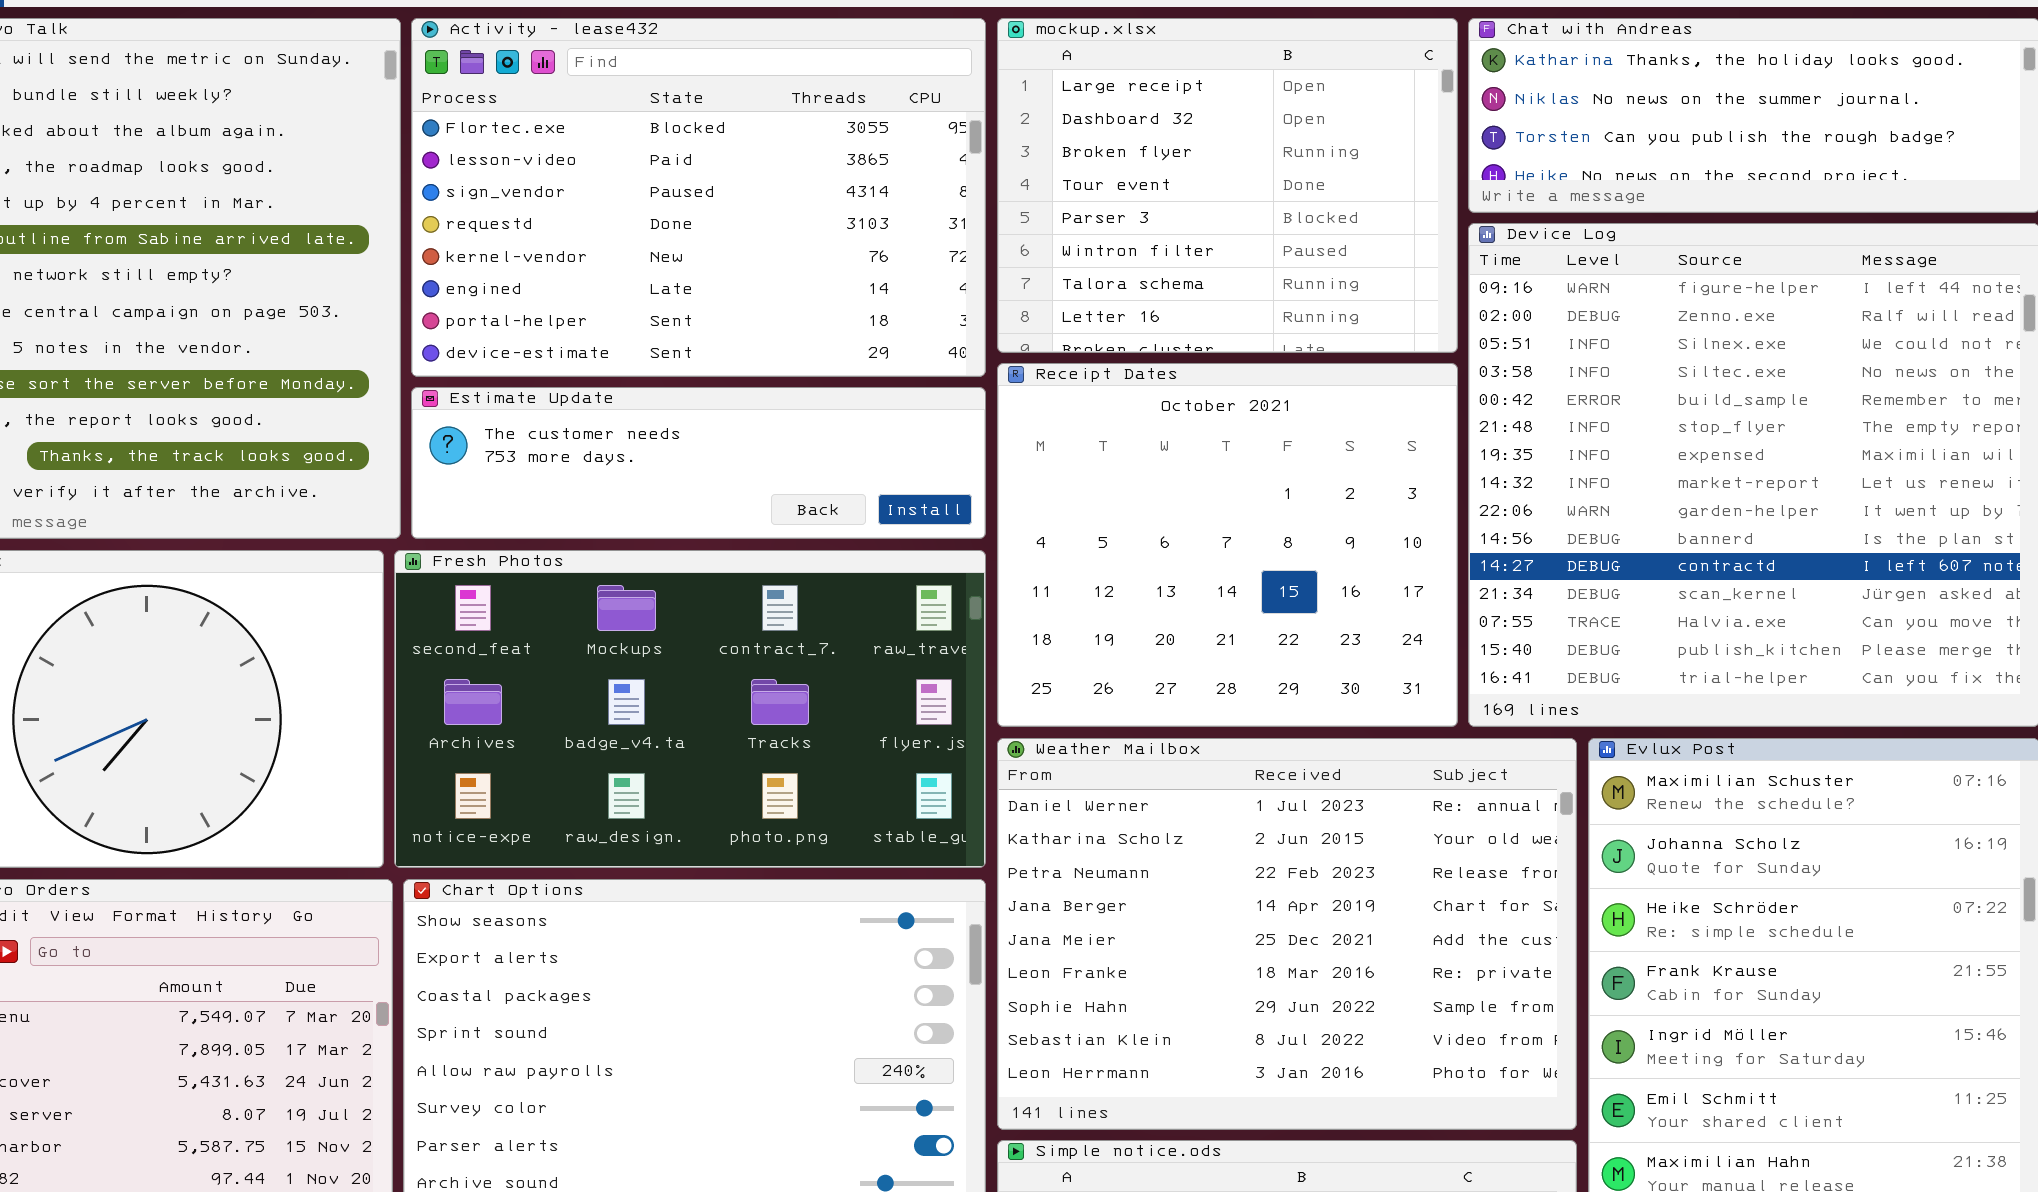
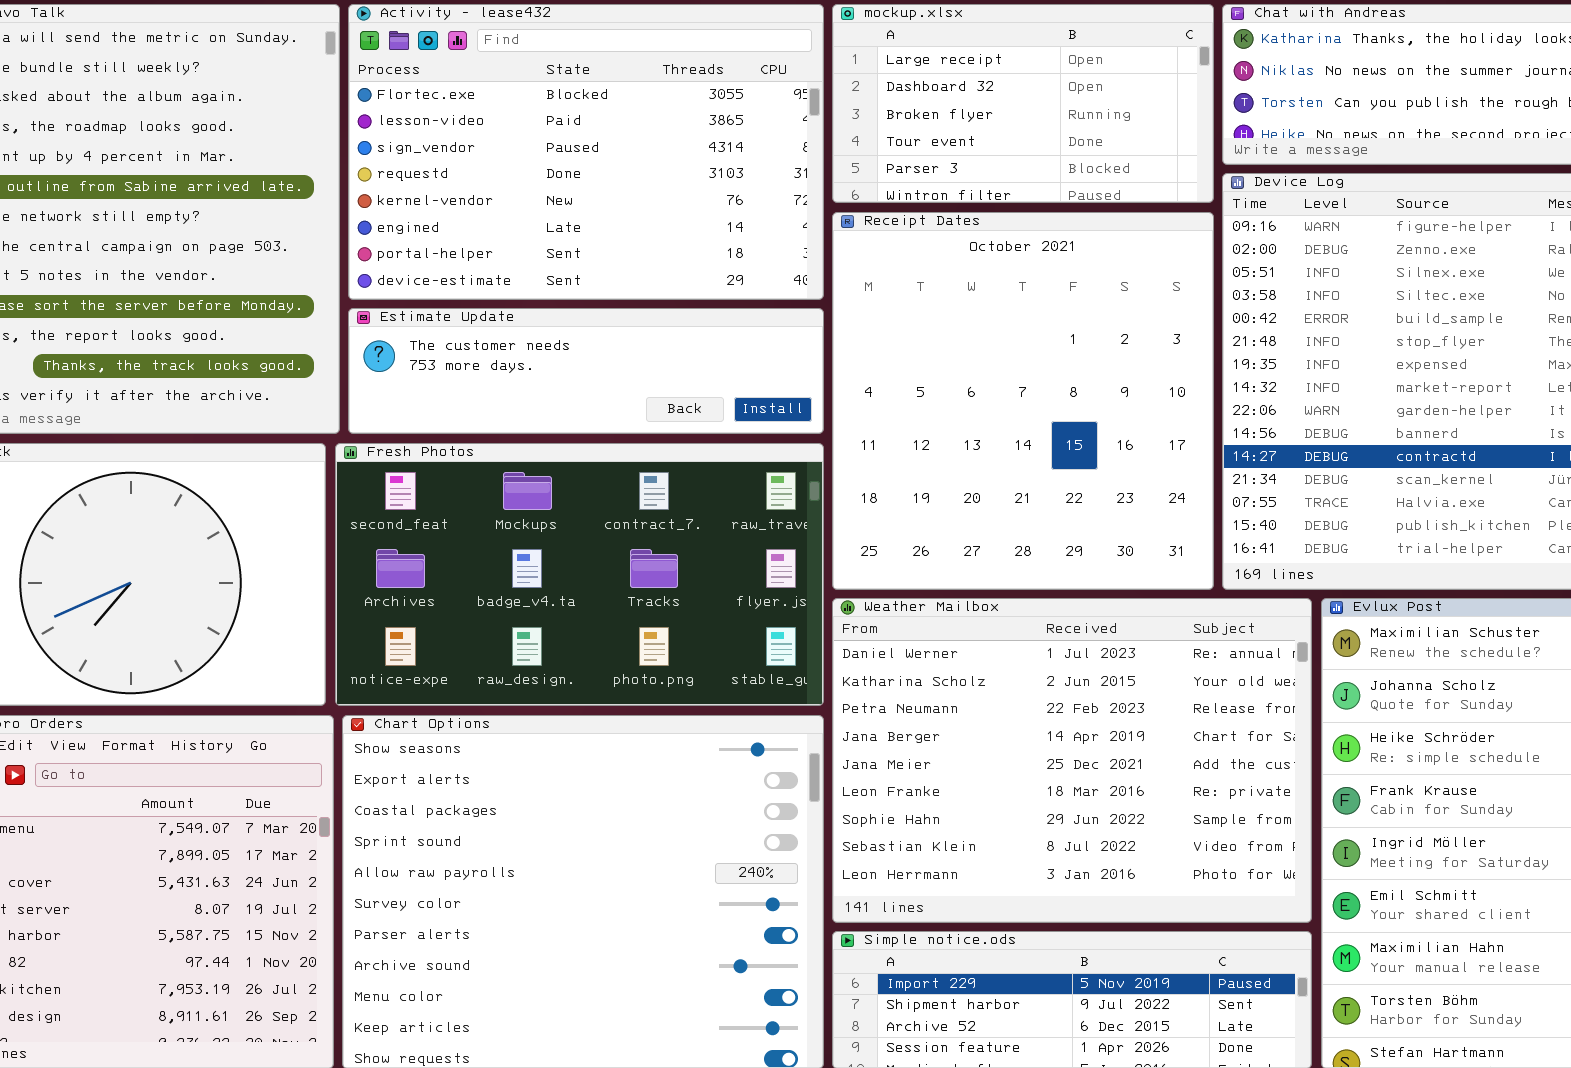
mockup.xlsx: [997,18,1458,353] -> [832,4,1214,203], resized
Receipt Dates: [997,363,1458,727] -> [832,212,1214,590], resized

